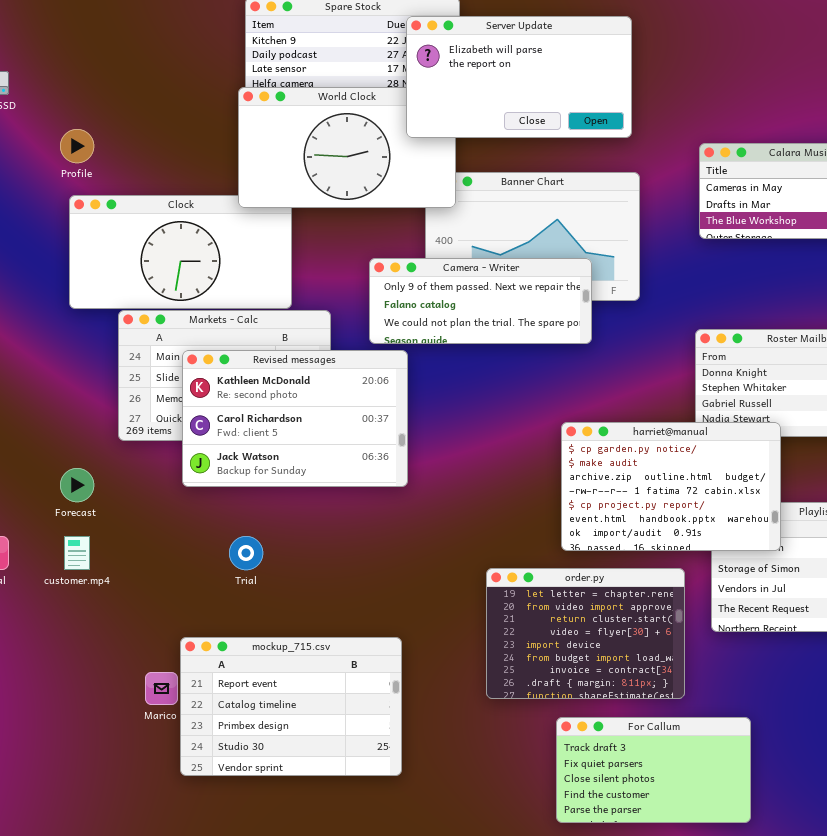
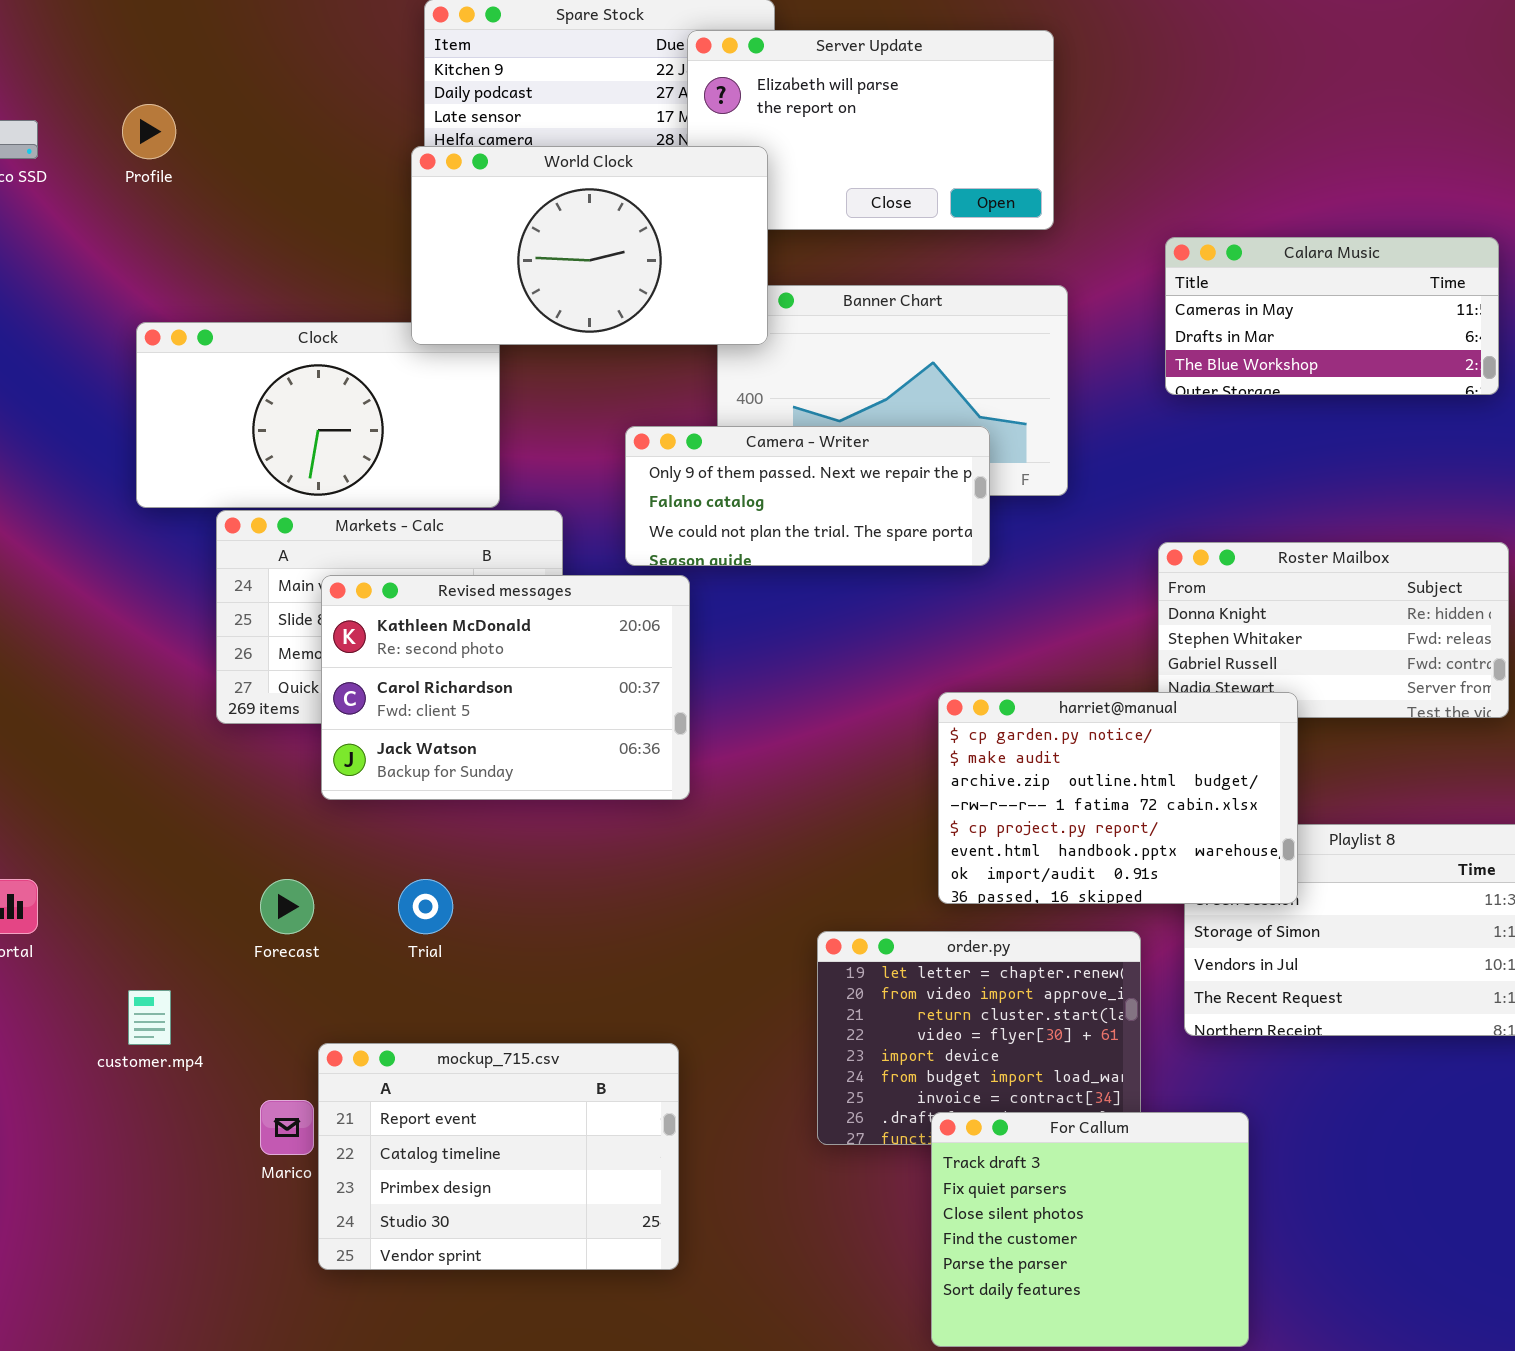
World Clock: [238,87,456,208] -> [411,146,768,345], raised
Profile: [60,129,94,163] -> [122,104,176,159], moved
Forecast: [60,468,94,502] -> [260,879,314,934], moved
customer.mp4: [64,536,90,570] -> [128,990,171,1045], moved
For Callum: [556,717,751,823] -> [931,1112,1249,1347], resized

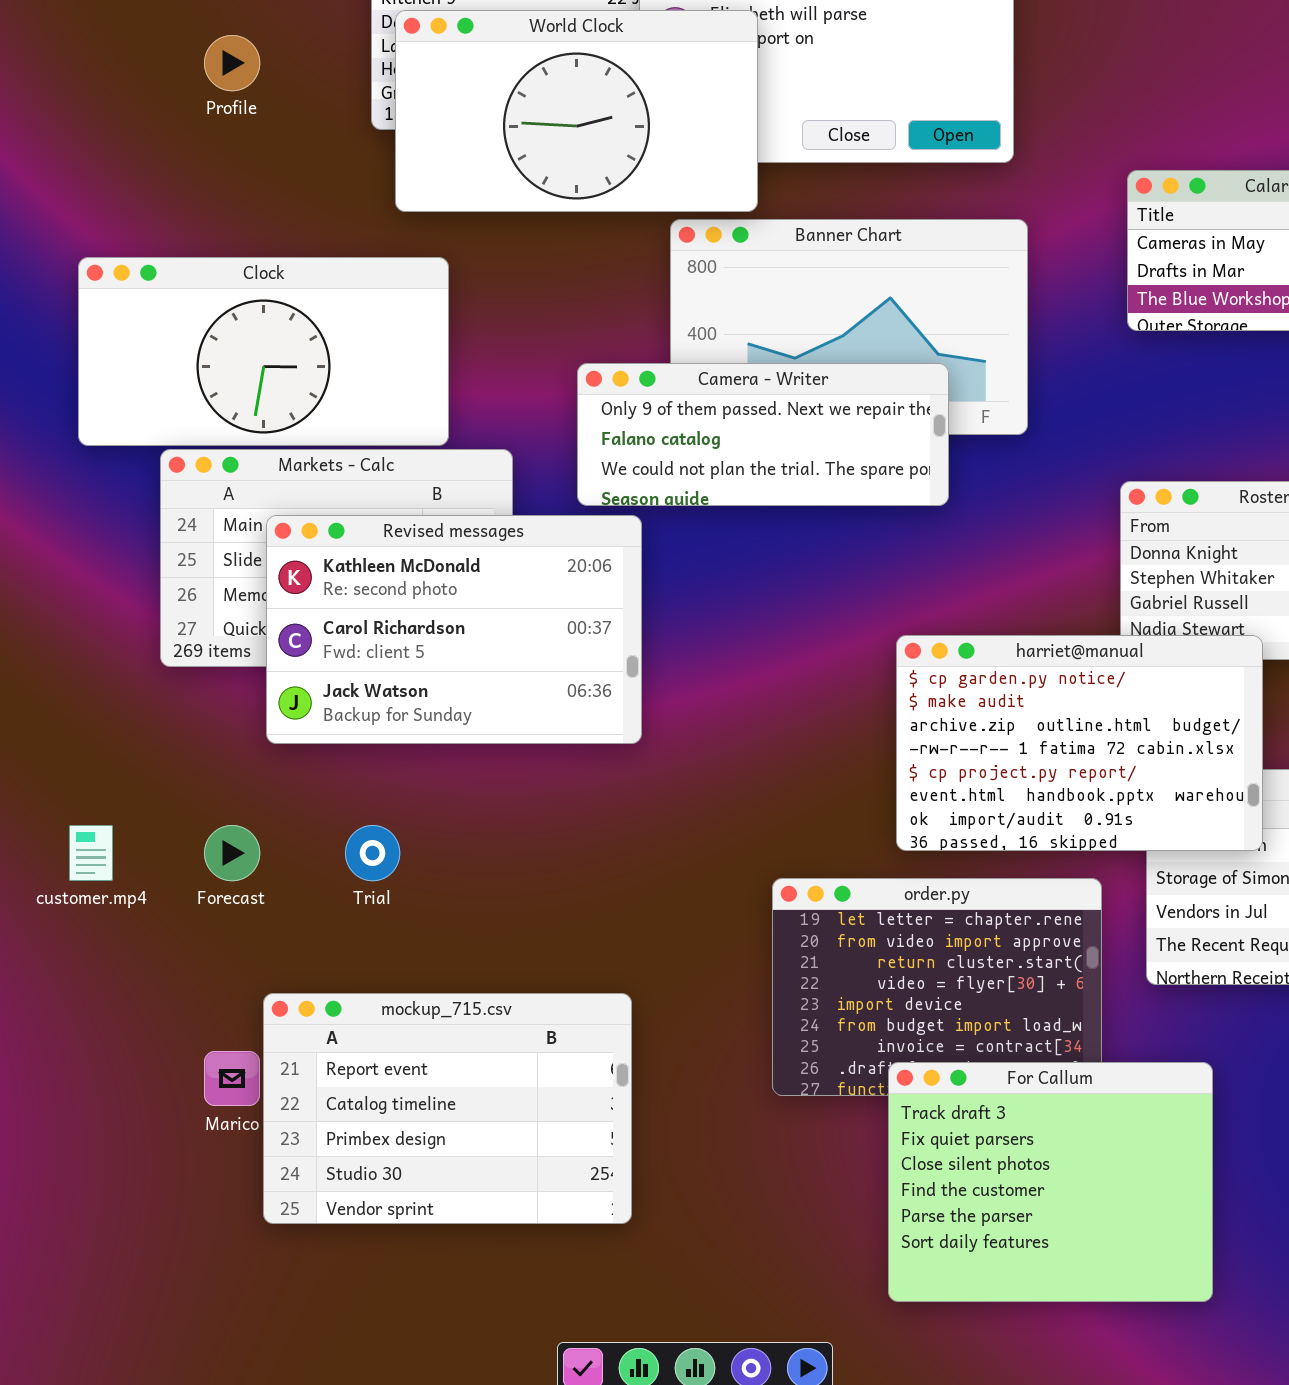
Profile: [122,104,176,159] -> [204,35,260,91], moved
World Clock: [411,146,768,345] -> [395,10,758,212], moved
customer.mp4: [128,990,171,1045] -> [69,825,113,881], moved

